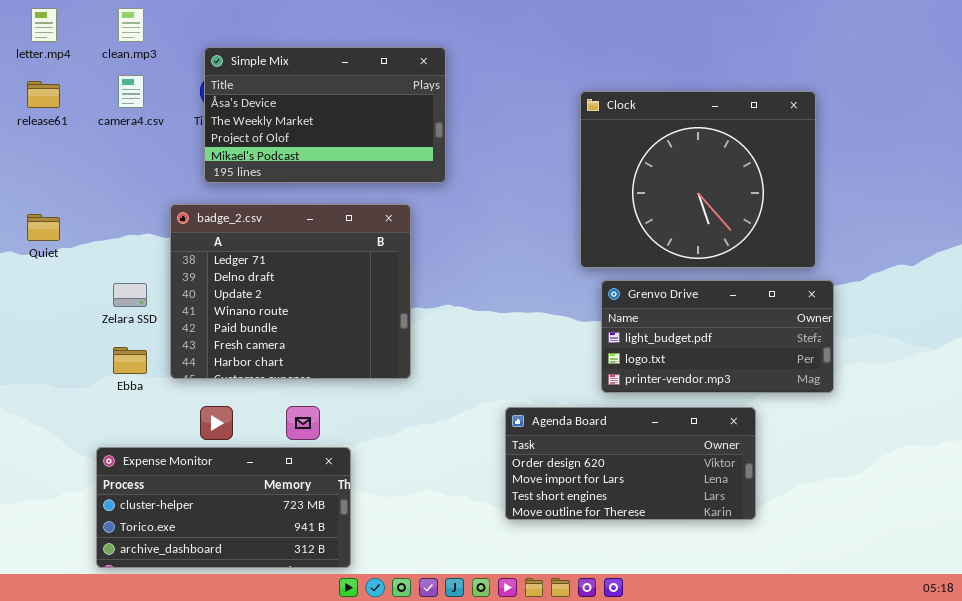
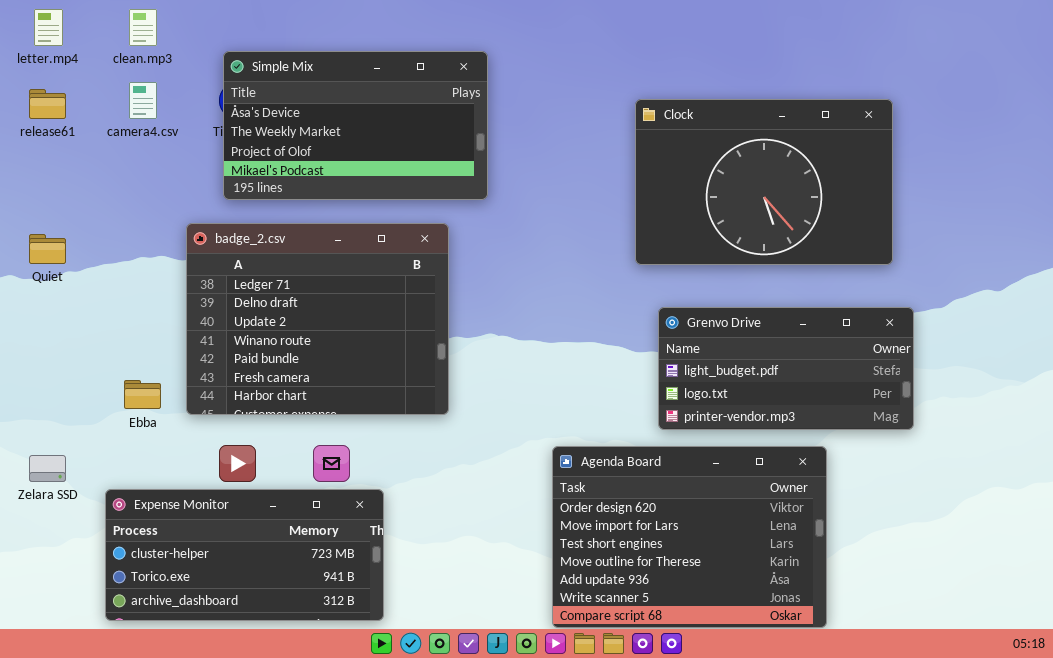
Clock: [580,91,816,268] -> [635,99,893,265], resized
Zelara SSD: [113,283,147,307] -> [29,455,66,482], moved
Agenda Board: [505,407,756,520] -> [552,446,827,628], resized

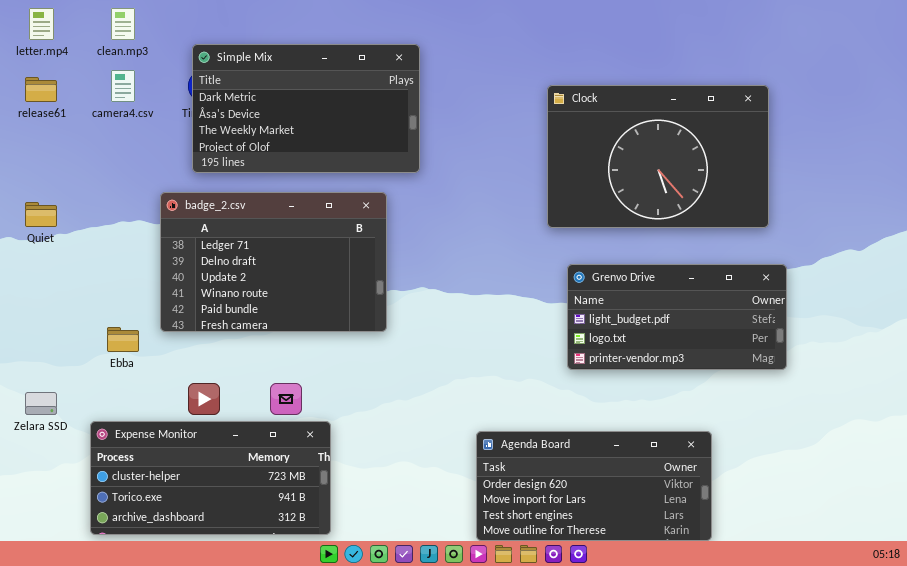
Simple Mix: [223,51,488,200] -> [192,44,420,173], scrolled up 1 row
badge_2.csv: [186,223,449,415] -> [160,192,387,332], resized
Agenda Board: [552,446,827,628] -> [476,431,712,541], resized

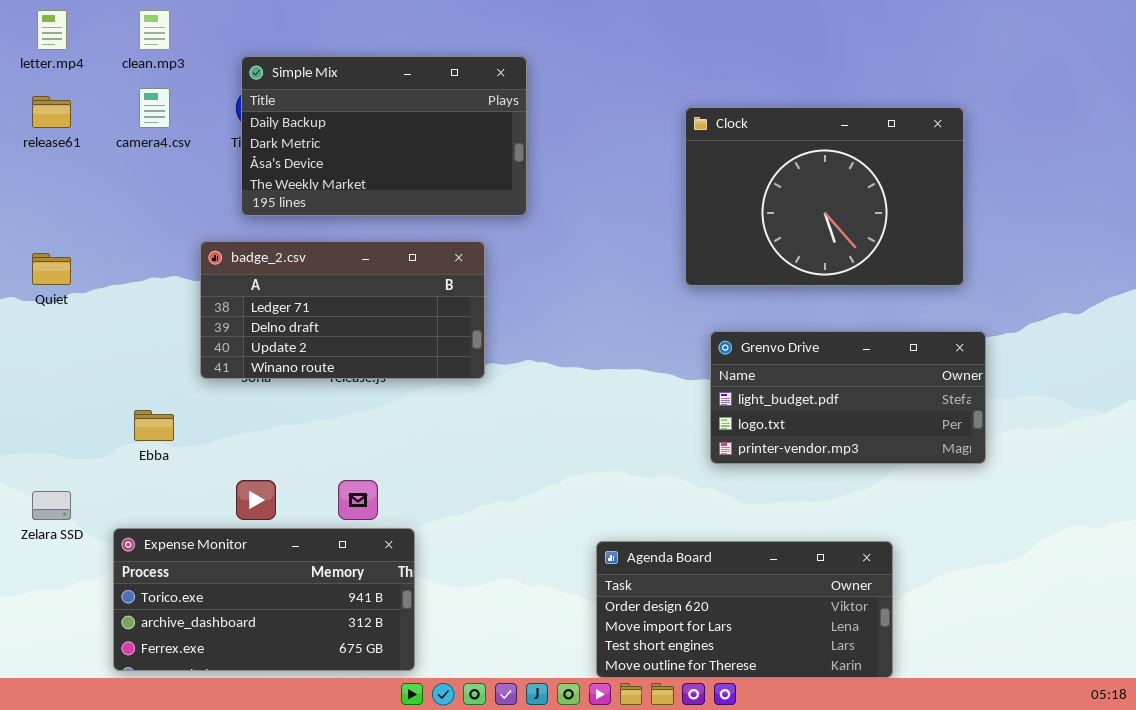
Simple Mix: [192,44,420,173] -> [241,56,527,216], scrolled up 1 row
badge_2.csv: [160,192,387,332] -> [200,241,485,379], resized
Expense Monitor: [90,421,331,535] -> [113,528,415,671], scrolled down 1 row

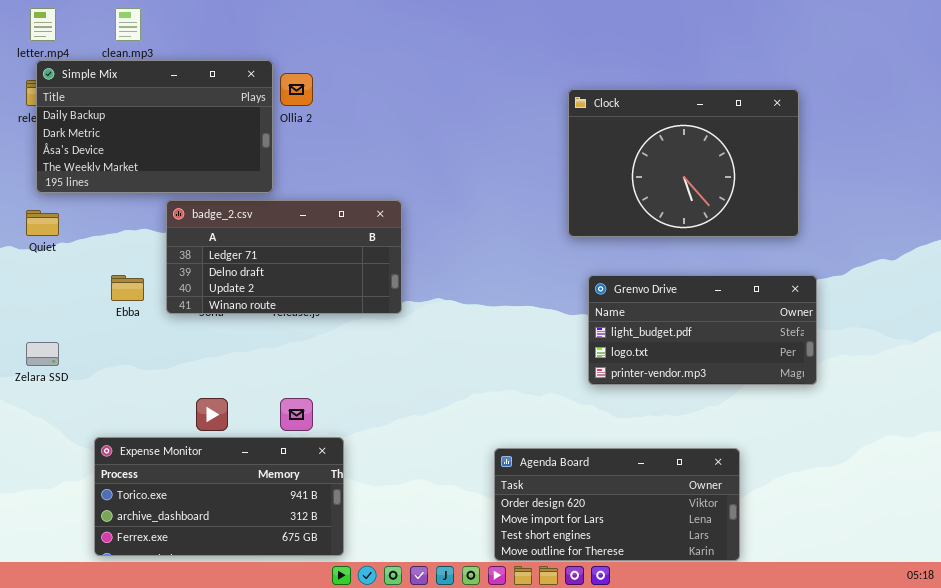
Simple Mix: [241,56,527,216] -> [36,60,273,193], moved
Ebba: [134,410,174,441] -> [111,275,144,301], moved
Zelara SSD: [32,491,71,520] -> [26,342,59,366], moved

